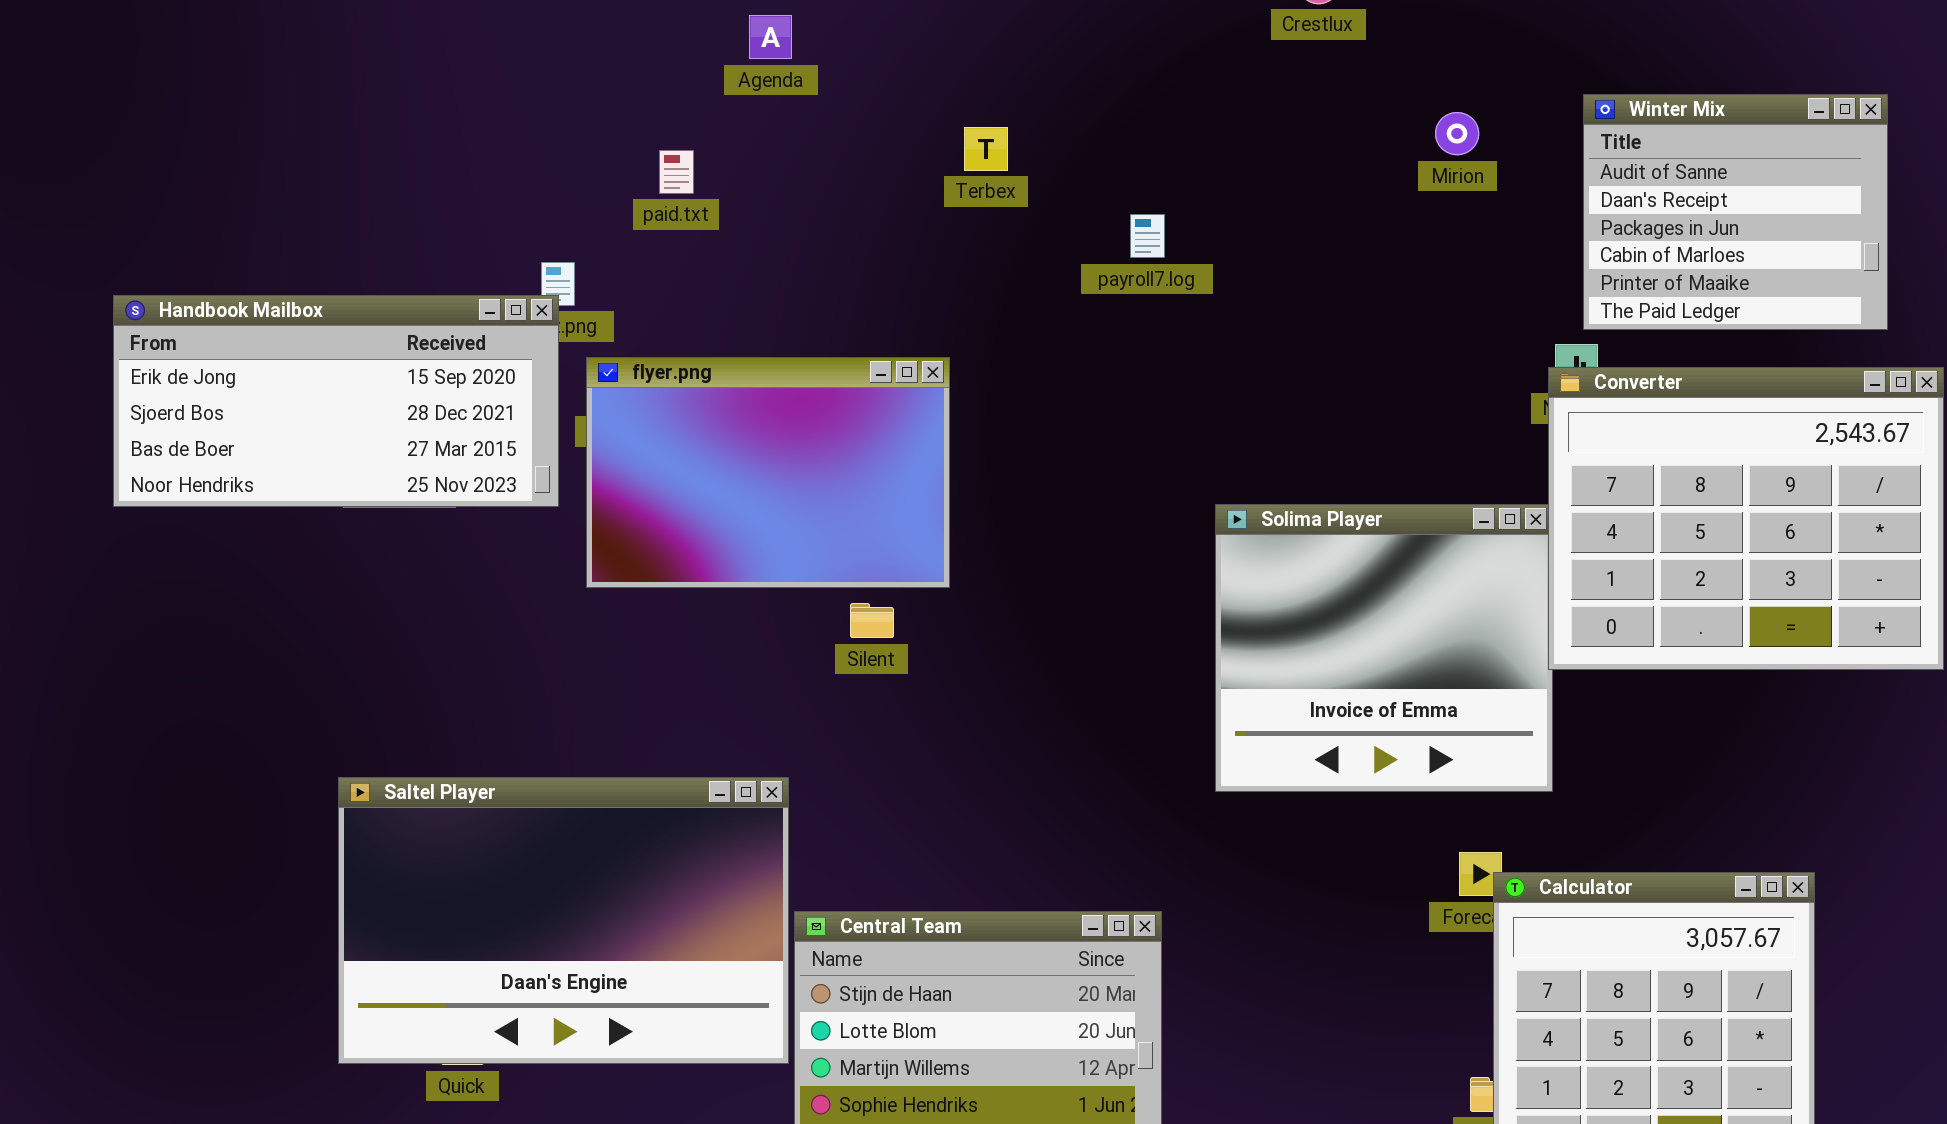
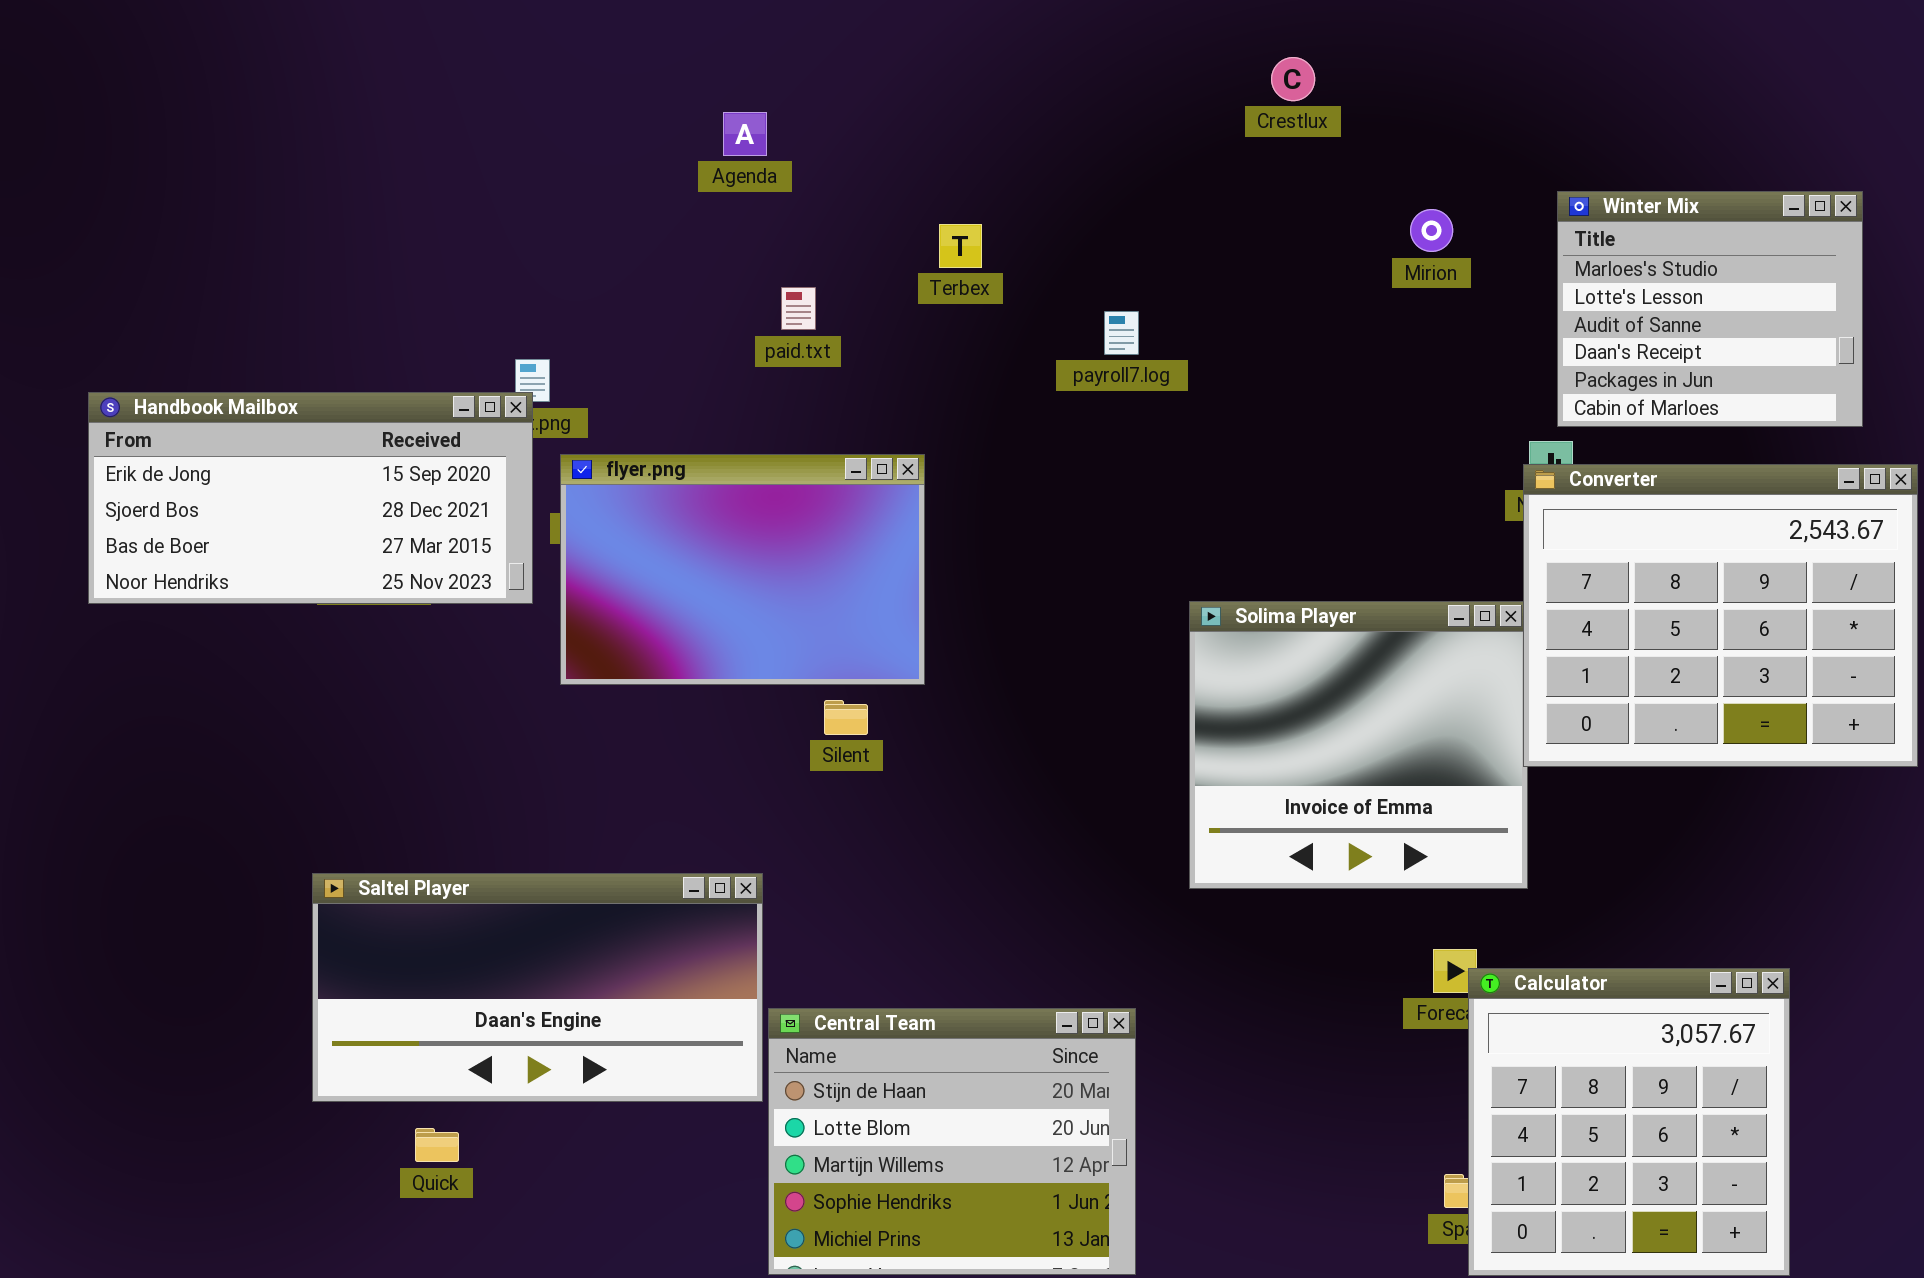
Winter Mix: [1583,94,1888,330] -> [1557,191,1863,427], scrolled up 2 rows
paid.txt: [659,150,694,194] -> [781,287,816,330], moved
Saltel Player: [338,777,789,1064] -> [312,873,763,1102], resized

